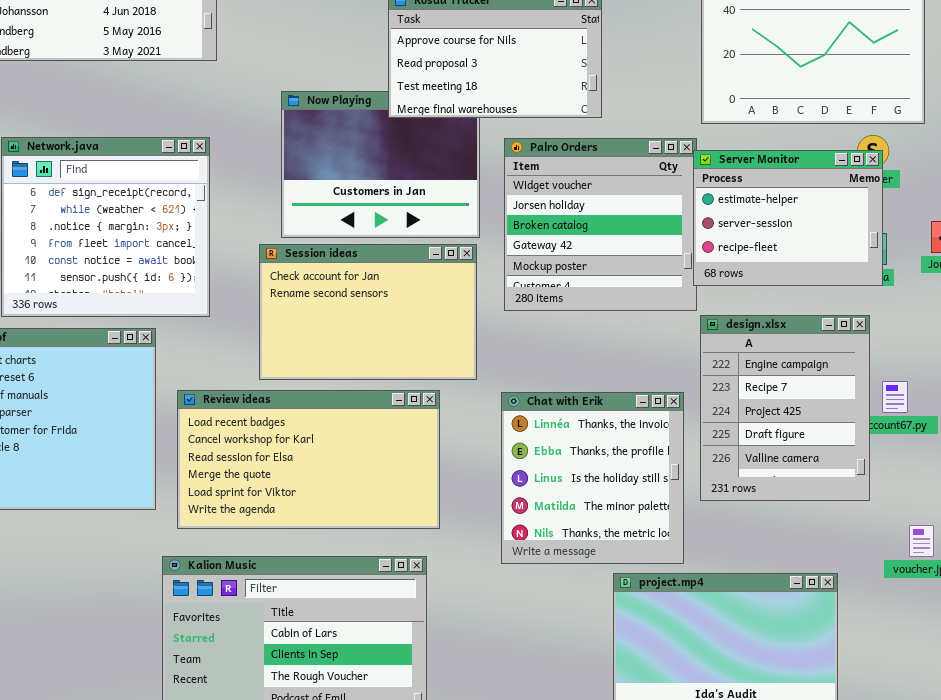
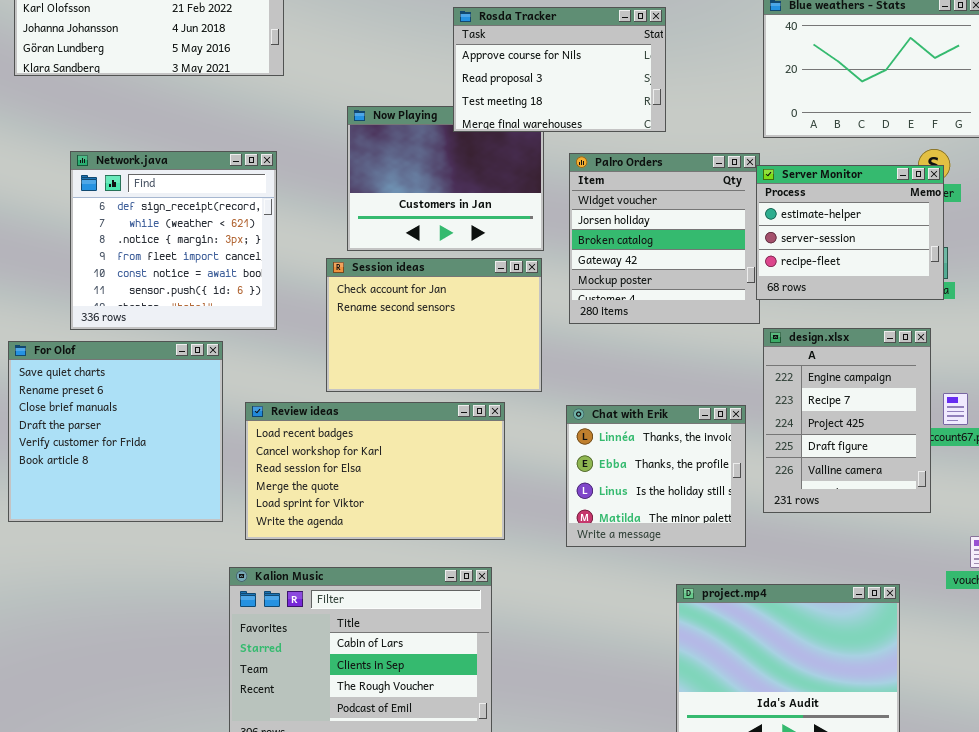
Chat with Erik: [501,392,684,564] -> [566,405,746,547], resized

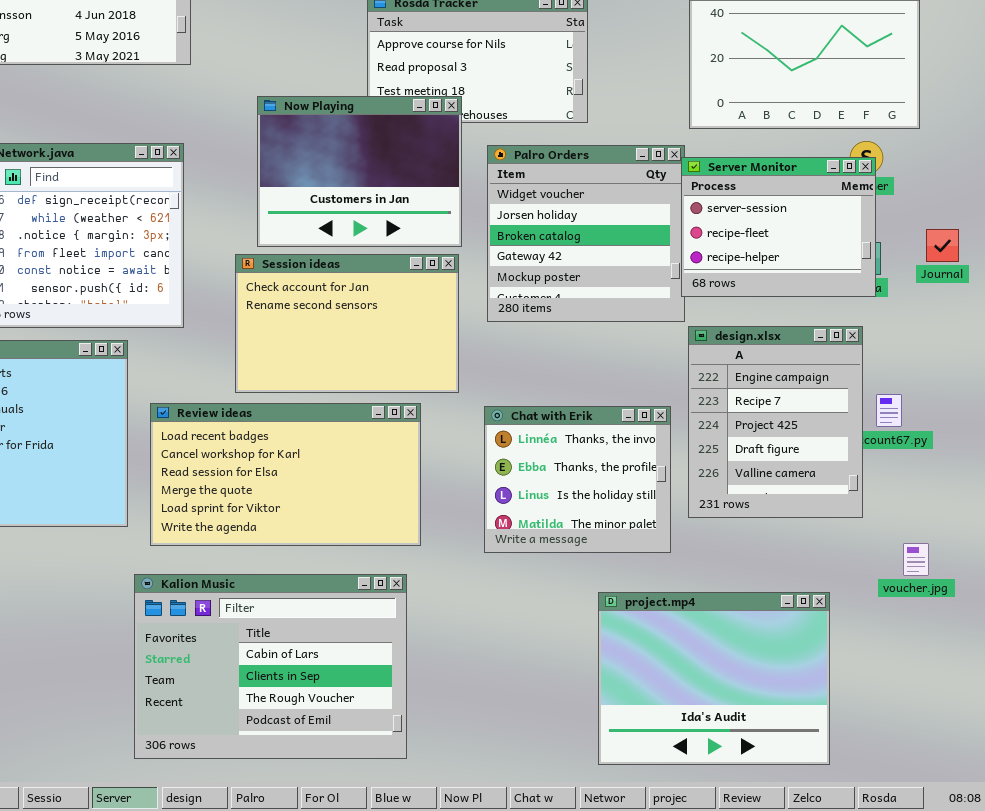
Now Playing: [347,106,544,251] -> [257,96,462,247], raised
Server Monitor: [756,165,944,300] -> [681,157,876,297], scrolled down 1 row

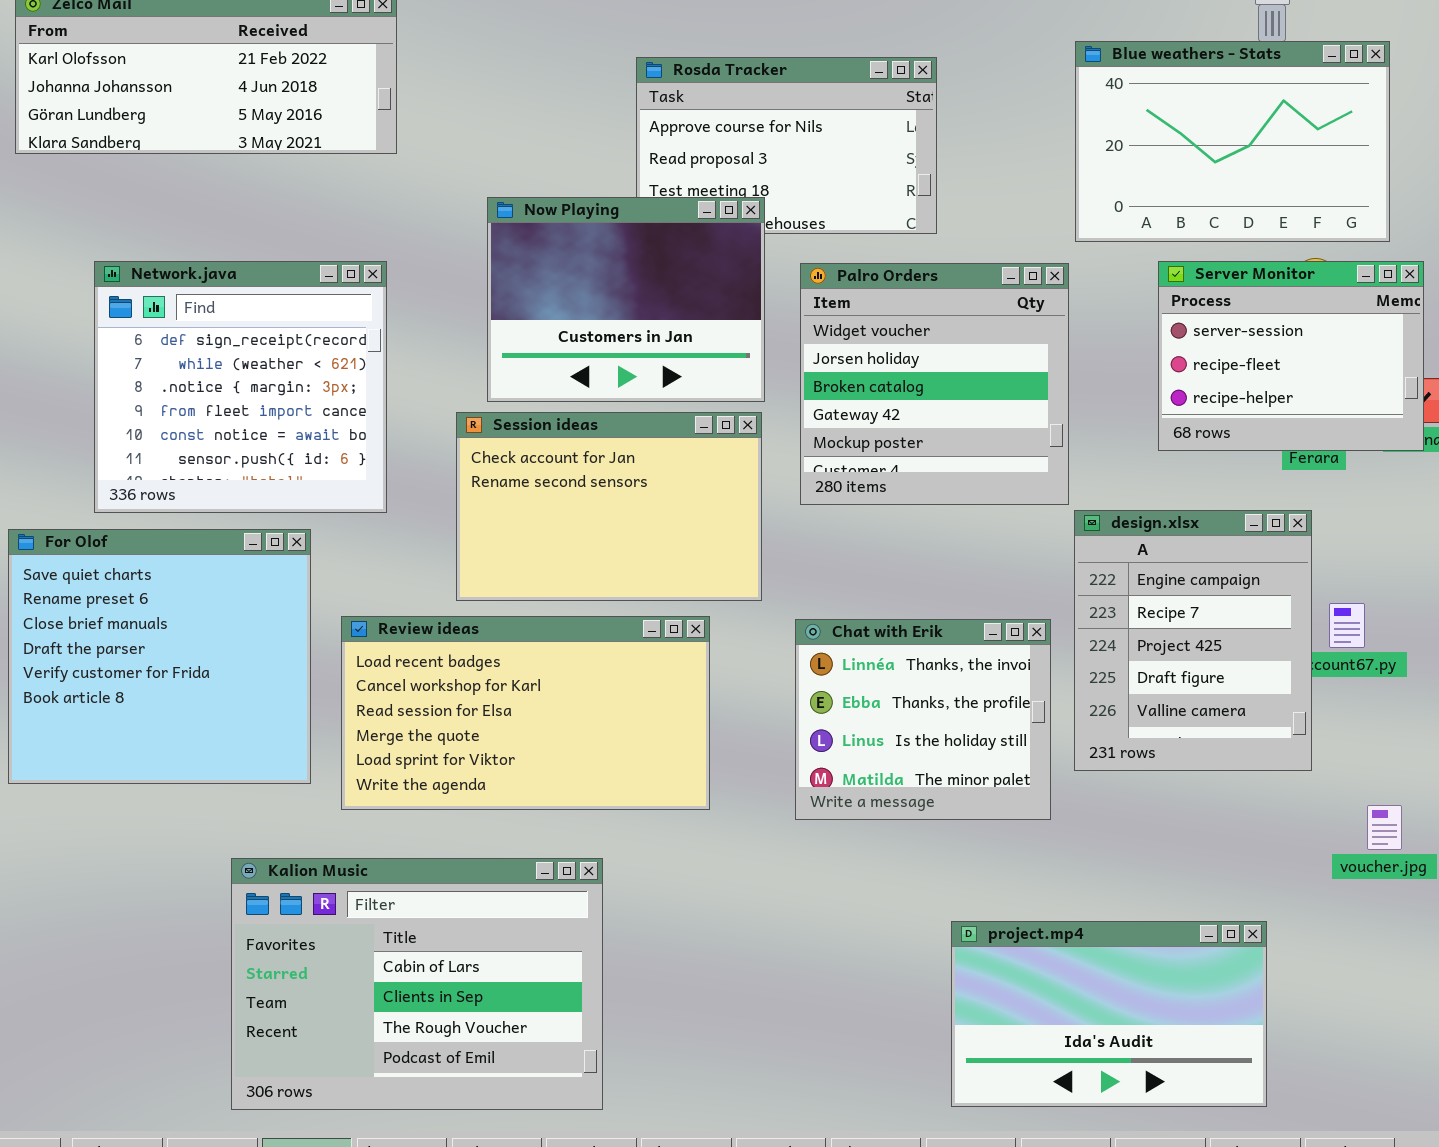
Server Monitor: [681,157,876,297] -> [1158,261,1424,451], moved
Kalion Music: [134,574,407,759] -> [231,858,603,1110], moved
project.mp4: [598,592,830,765] -> [951,921,1267,1107], resized

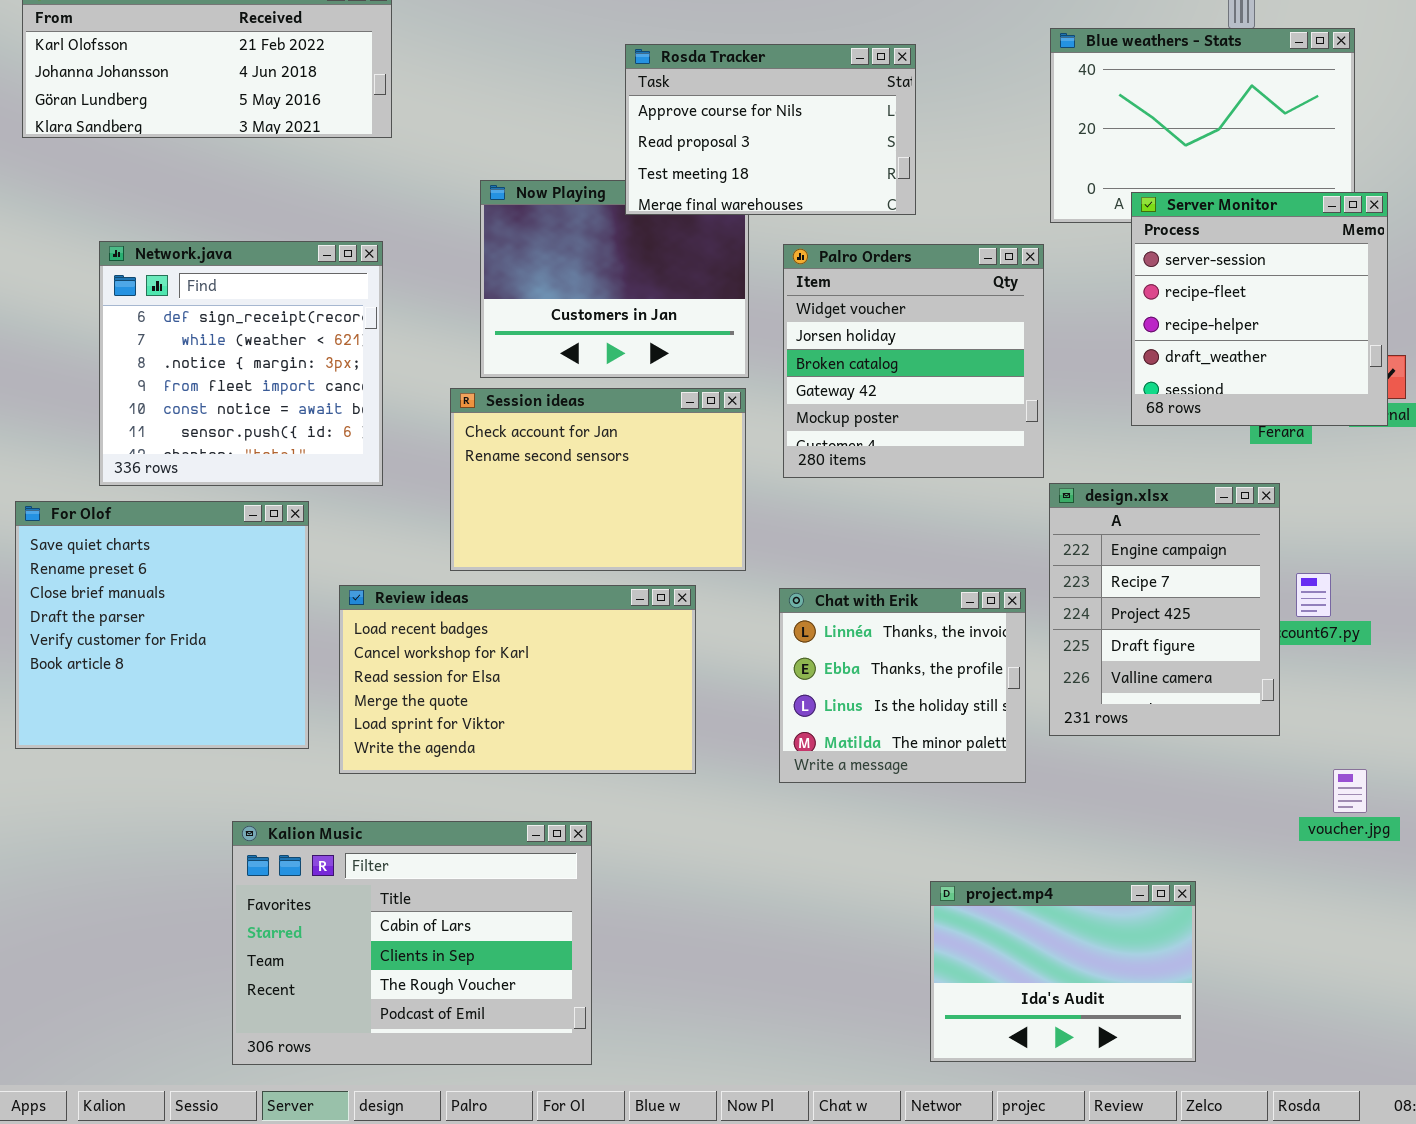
Rosda Tracker: [636,57,937,234] -> [625,44,916,215], raised
Server Monitor: [1158,261,1424,451] -> [1131,192,1388,426], resized
project.mp4: [951,921,1267,1107] -> [930,881,1196,1062], resized

